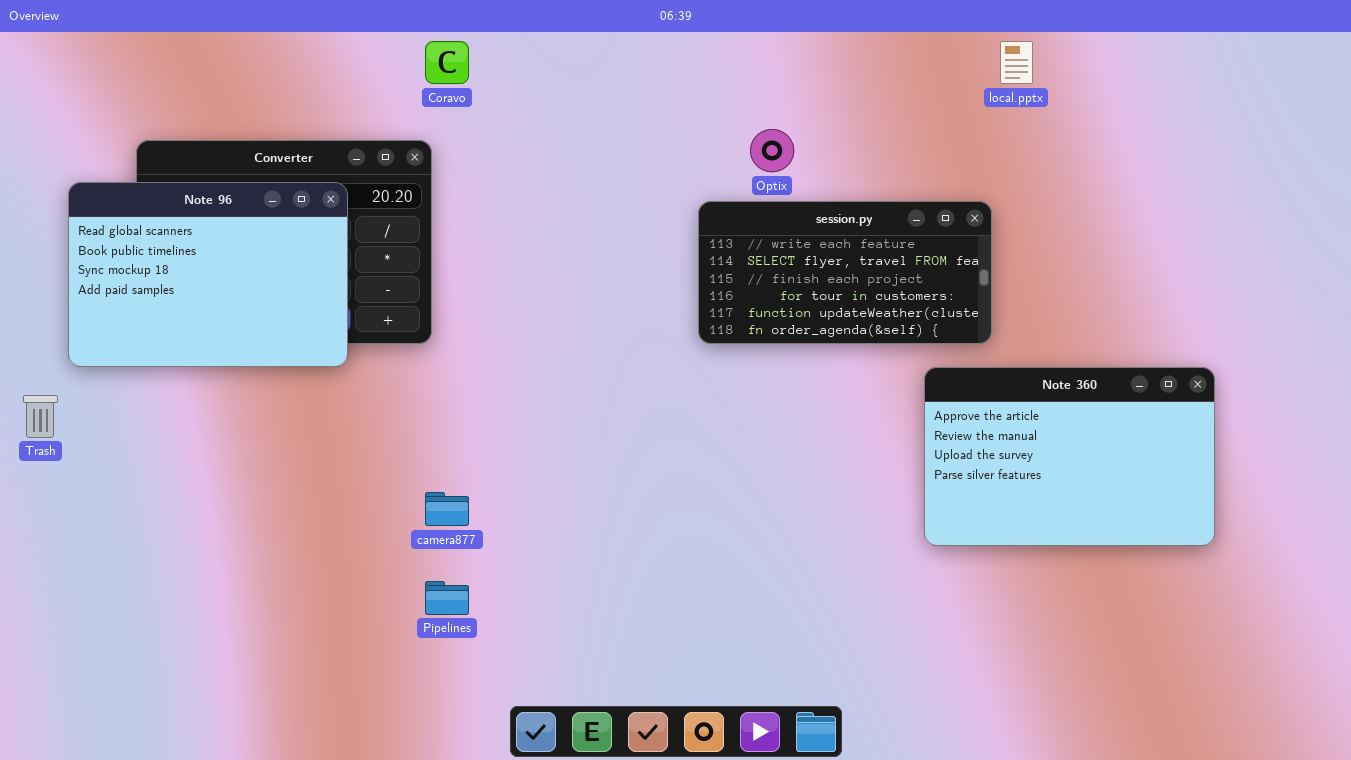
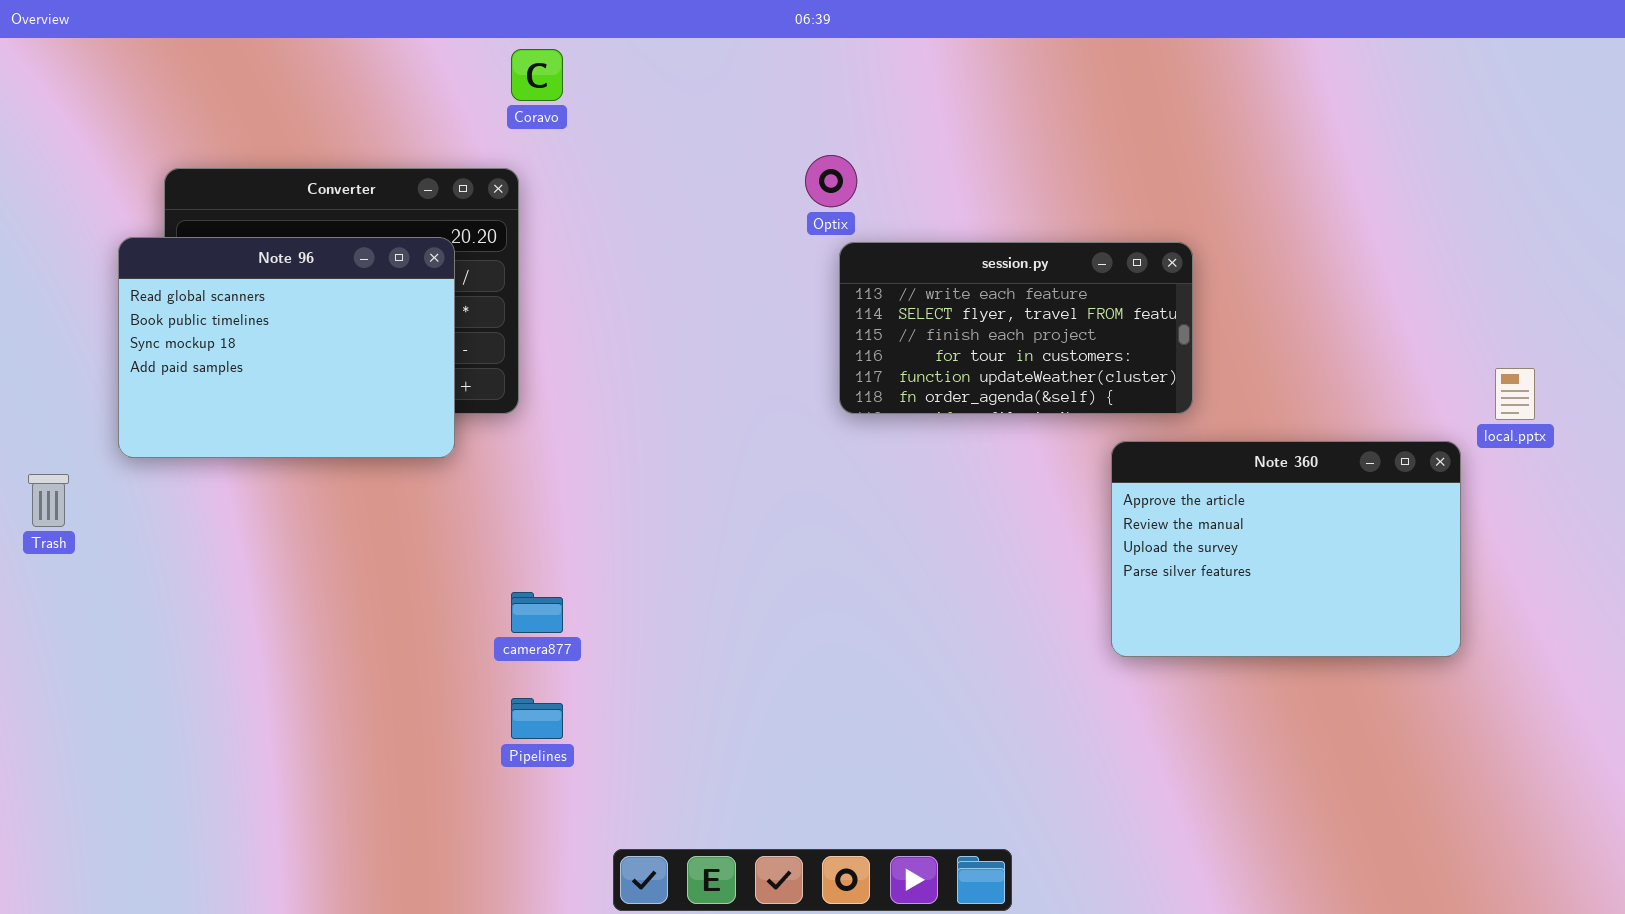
local.pptx: [1000,41,1033,84] -> [1495,368,1535,420], moved
Optix: [750,129,794,172] -> [805,155,857,207], moved
Note 96: [68,182,348,367] -> [118,237,455,458], moved

